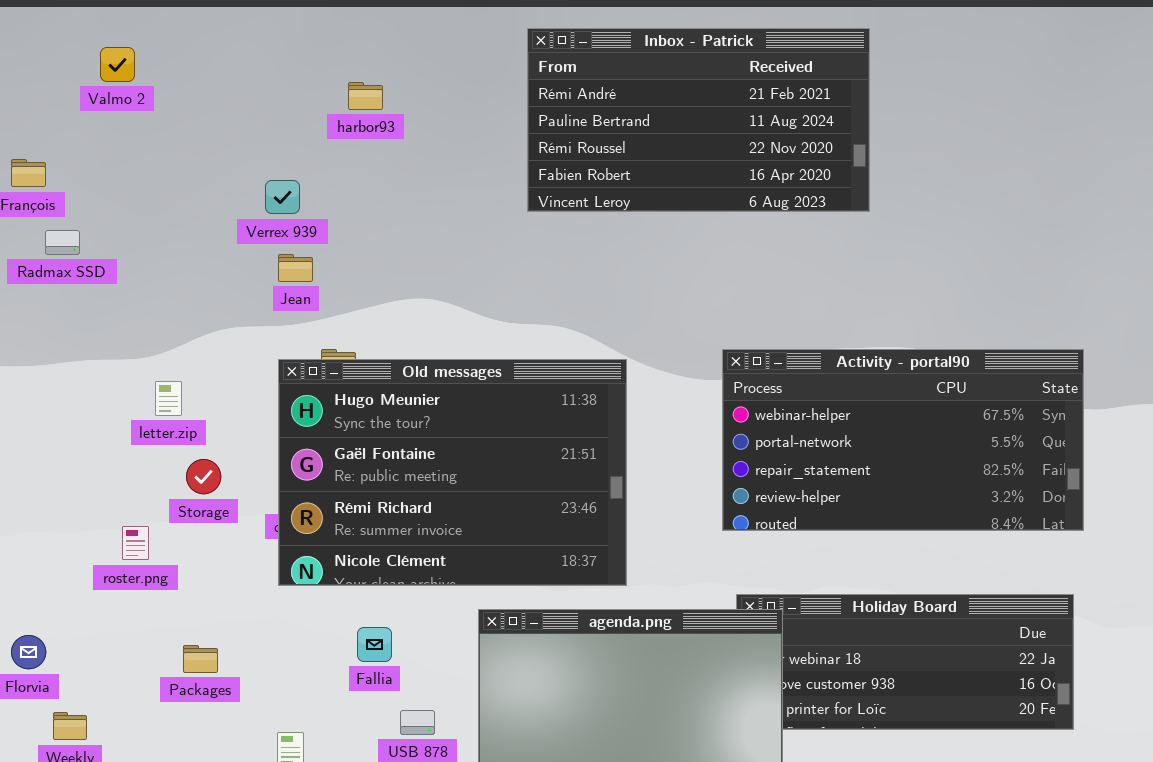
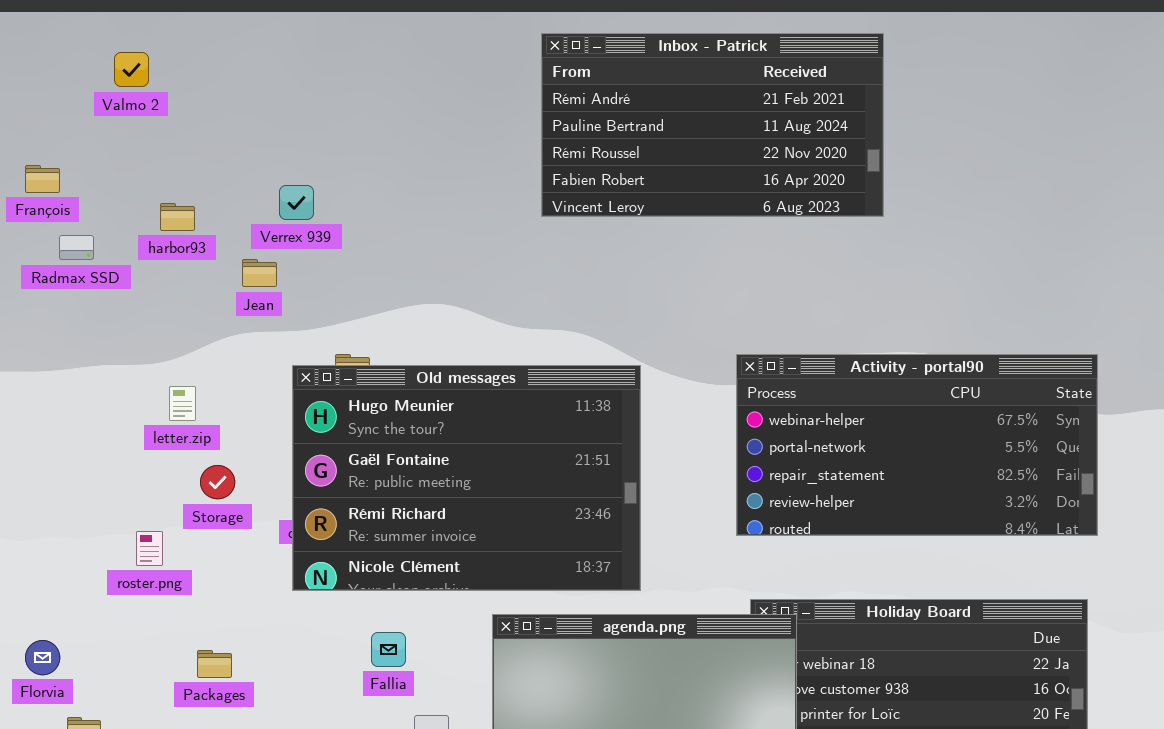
harbor93: [348,82,383,110] -> [160,203,195,231], moved
Jean: [278,254,313,282] -> [242,259,277,287], moved

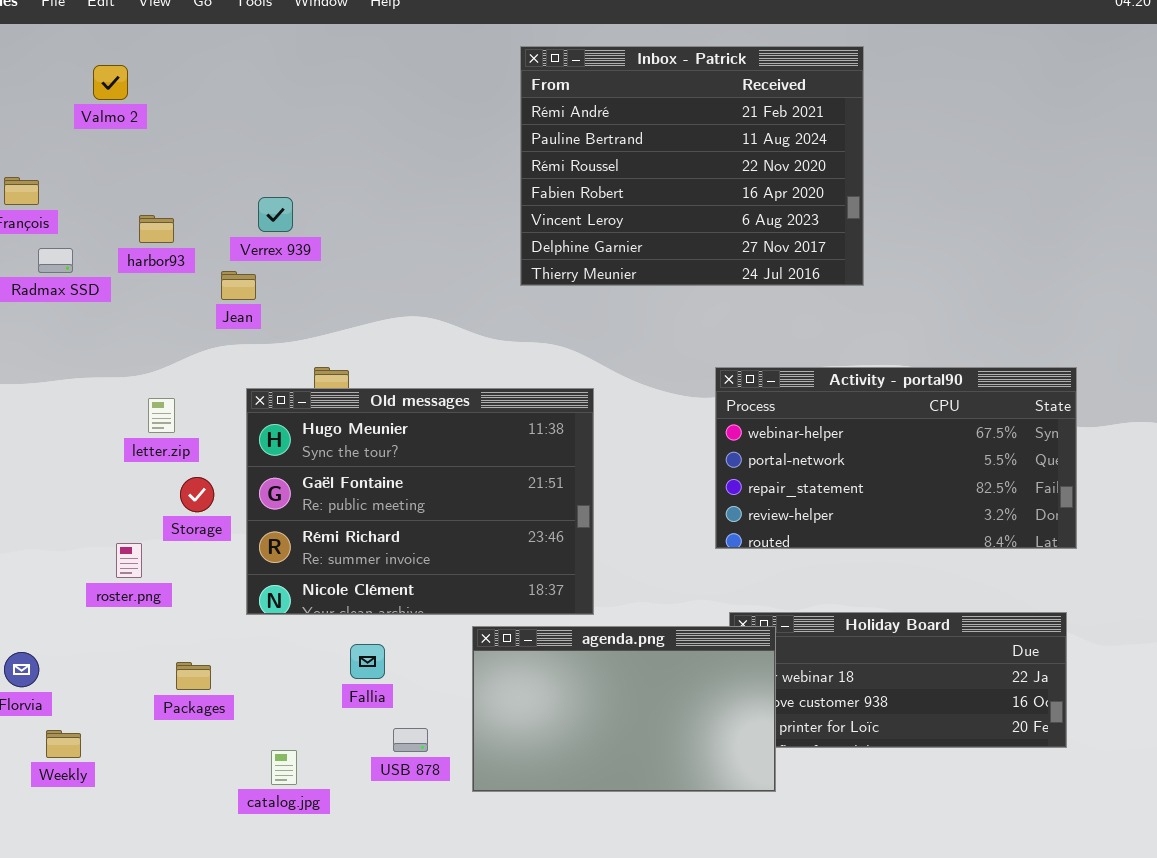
Inbox - Patrick: [541,33,884,217] -> [520,46,864,286], resized
Old messages: [292,365,641,591] -> [246,388,594,615], moved

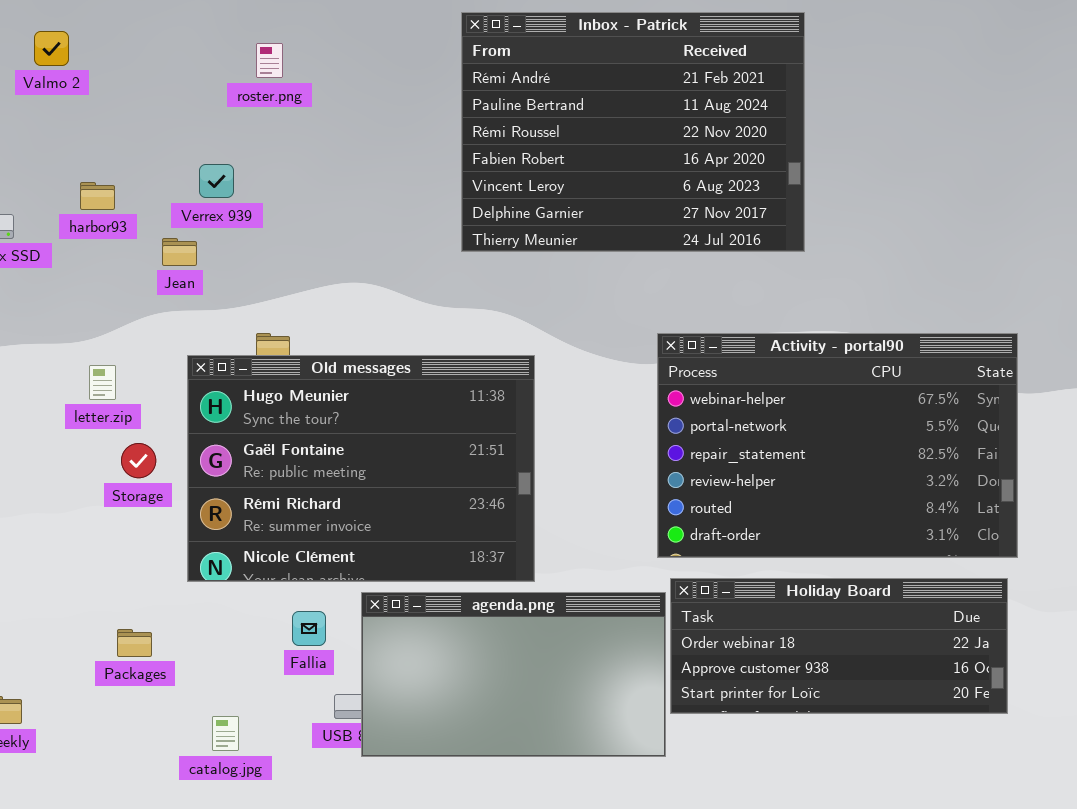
Activity - portal90: [715,367,1077,549] -> [657,333,1018,558], resized
roster.png: [116,543,142,578] -> [256,43,283,78], moved
agenda.png: [472,626,776,792] -> [361,592,666,757], moved

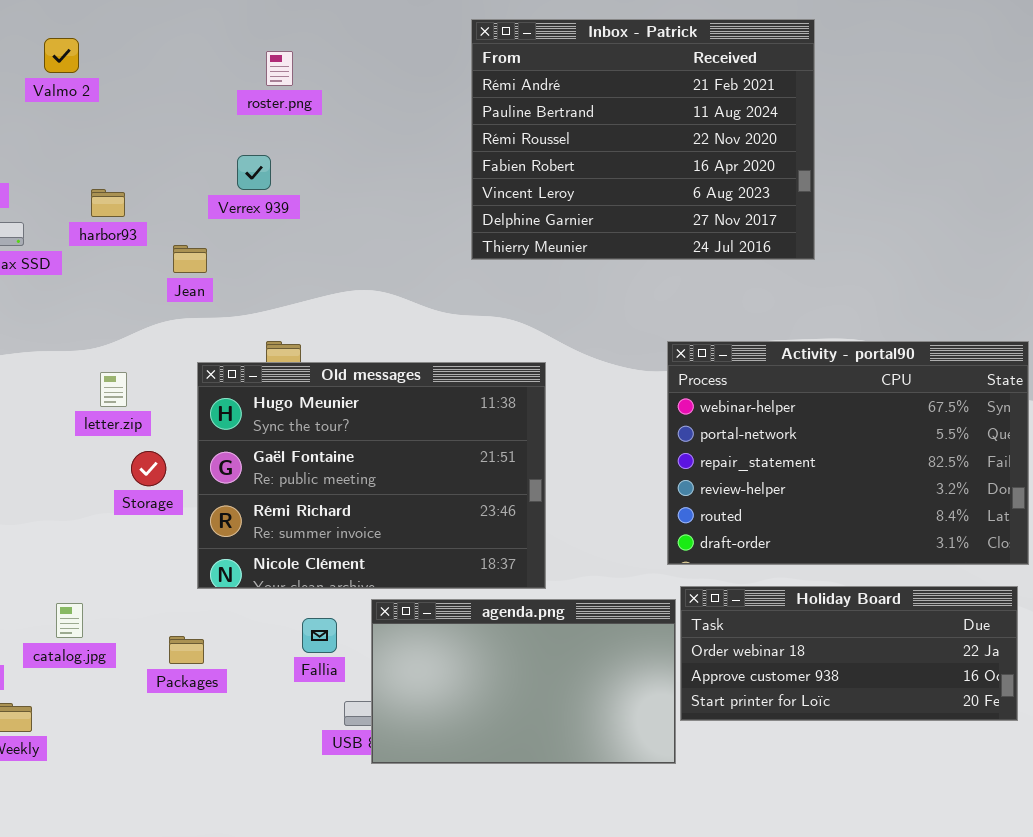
Verrex 939: [199,164,234,198] -> [237,155,271,190], moved
Packages: [117,629,152,657] -> [169,636,204,664], moved
catalog.jpg: [212,716,239,751] -> [56,603,83,638], moved

